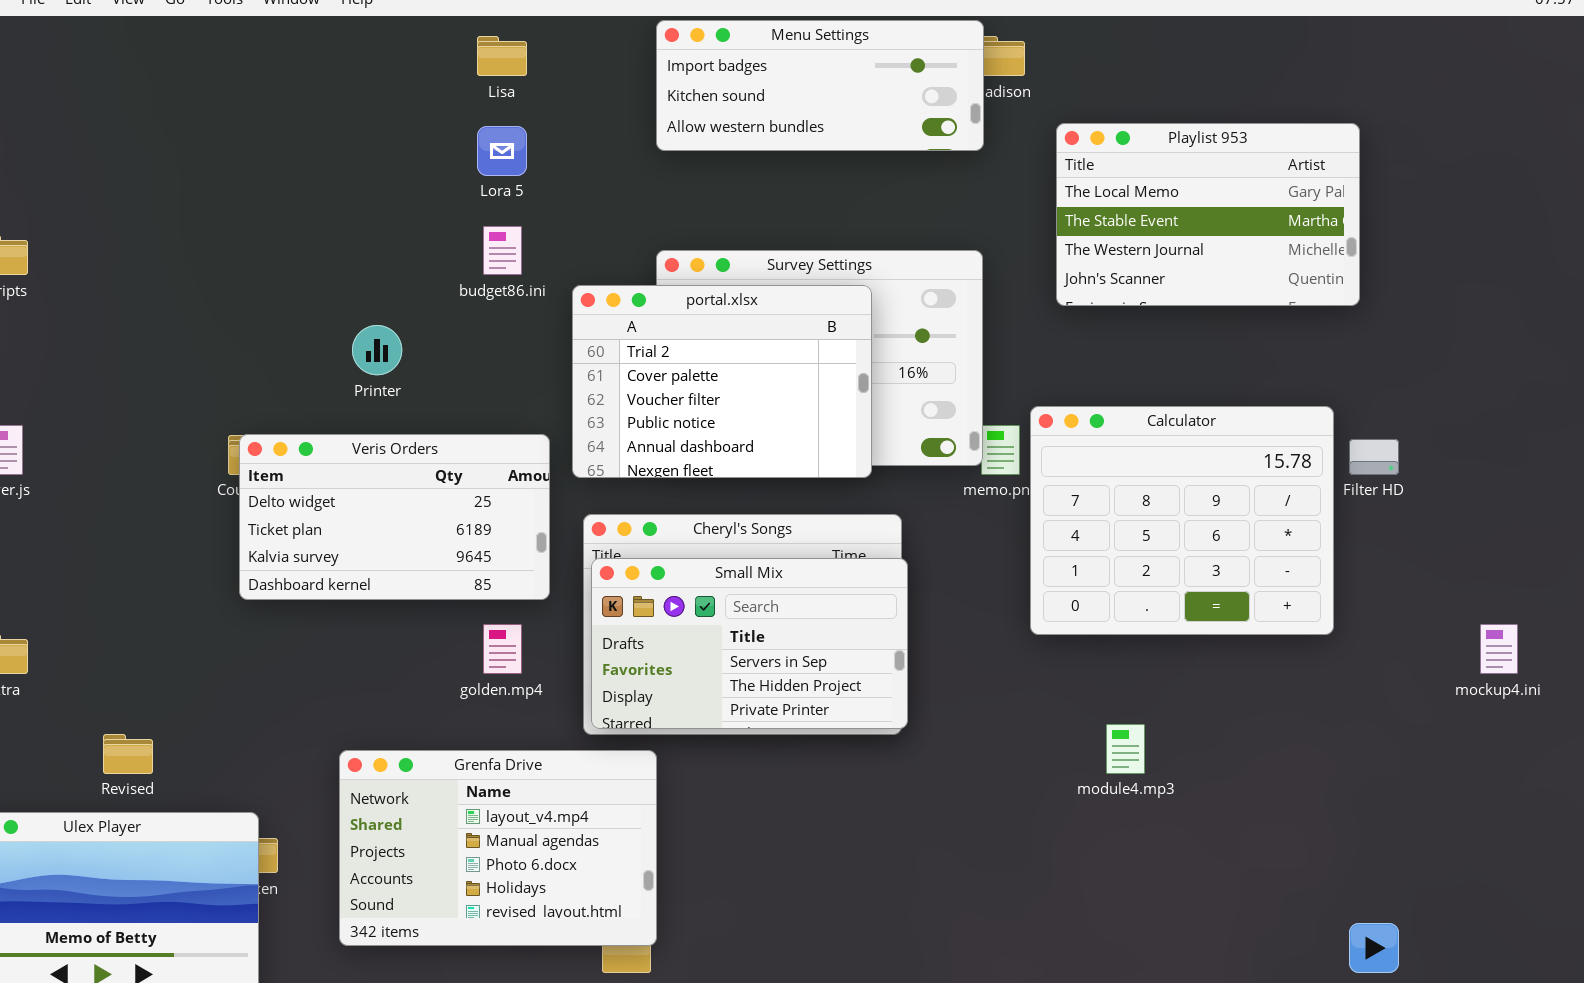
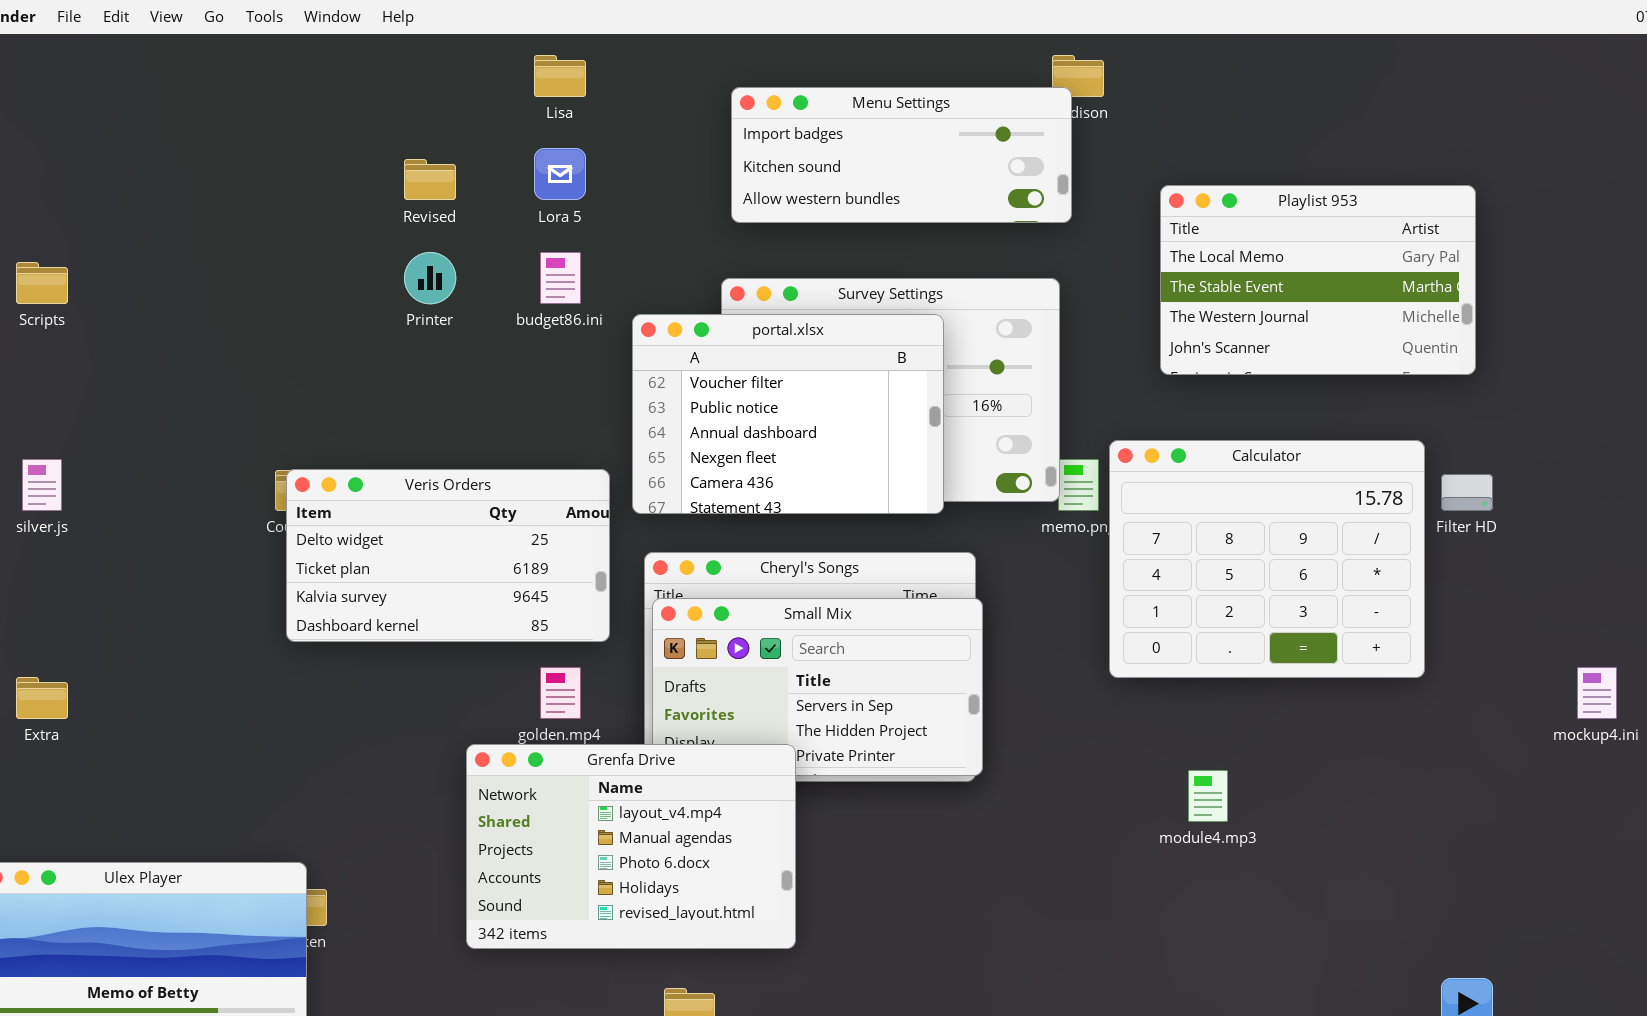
Menu Settings: [656,20,984,151] -> [731,87,1072,223], moved
Playlist 953: [1056,123,1360,306] -> [1160,185,1476,375], moved
portal.xlsx: [572,285,872,478] -> [632,314,944,514], scrolled down 2 rows
Printer: [352,325,402,375] -> [404,252,456,304], moved
Revised: [103,734,153,774] -> [404,159,456,200], moved
Grenfa Drive: [339,750,657,946] -> [466,744,796,949], moved

